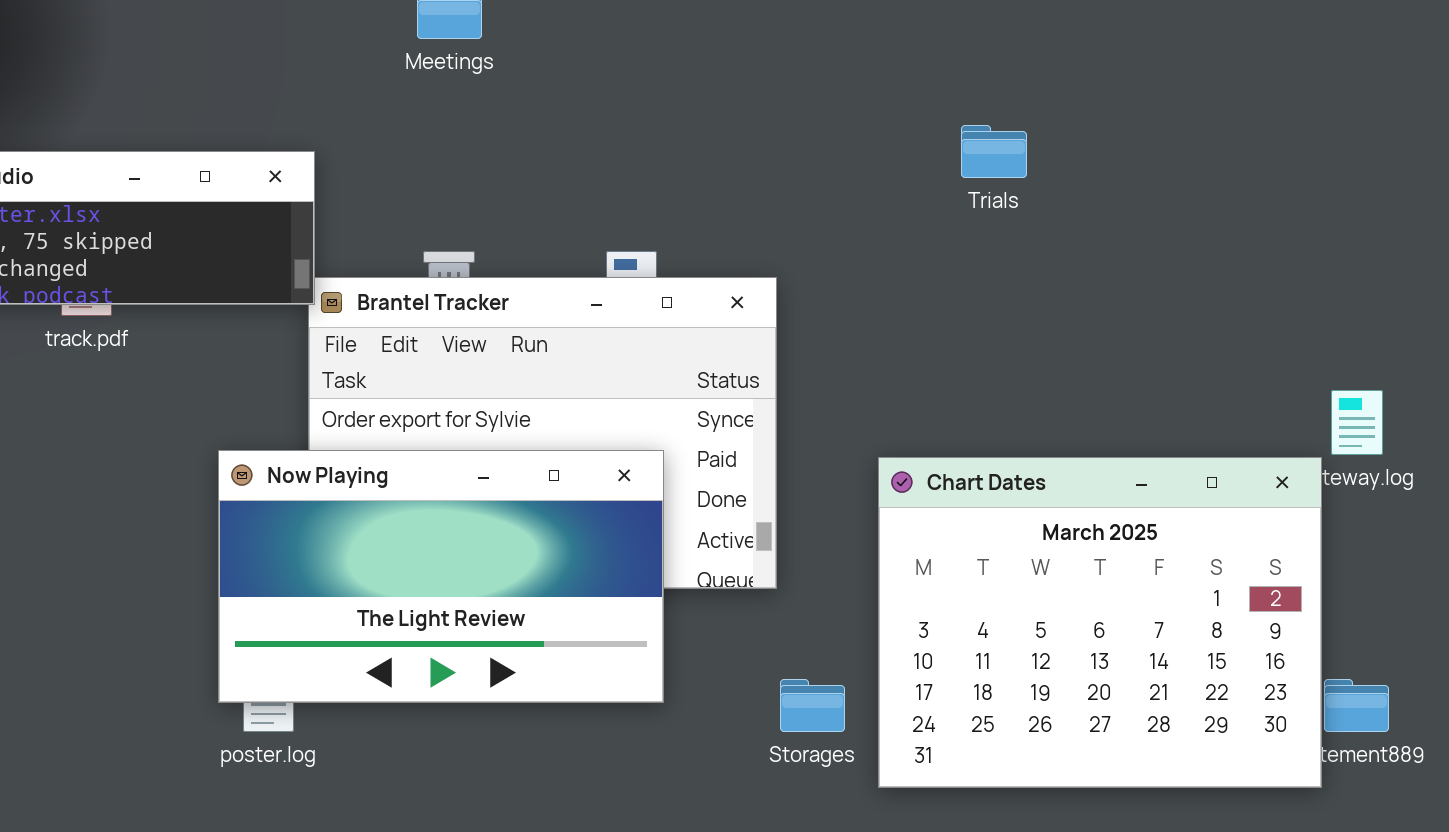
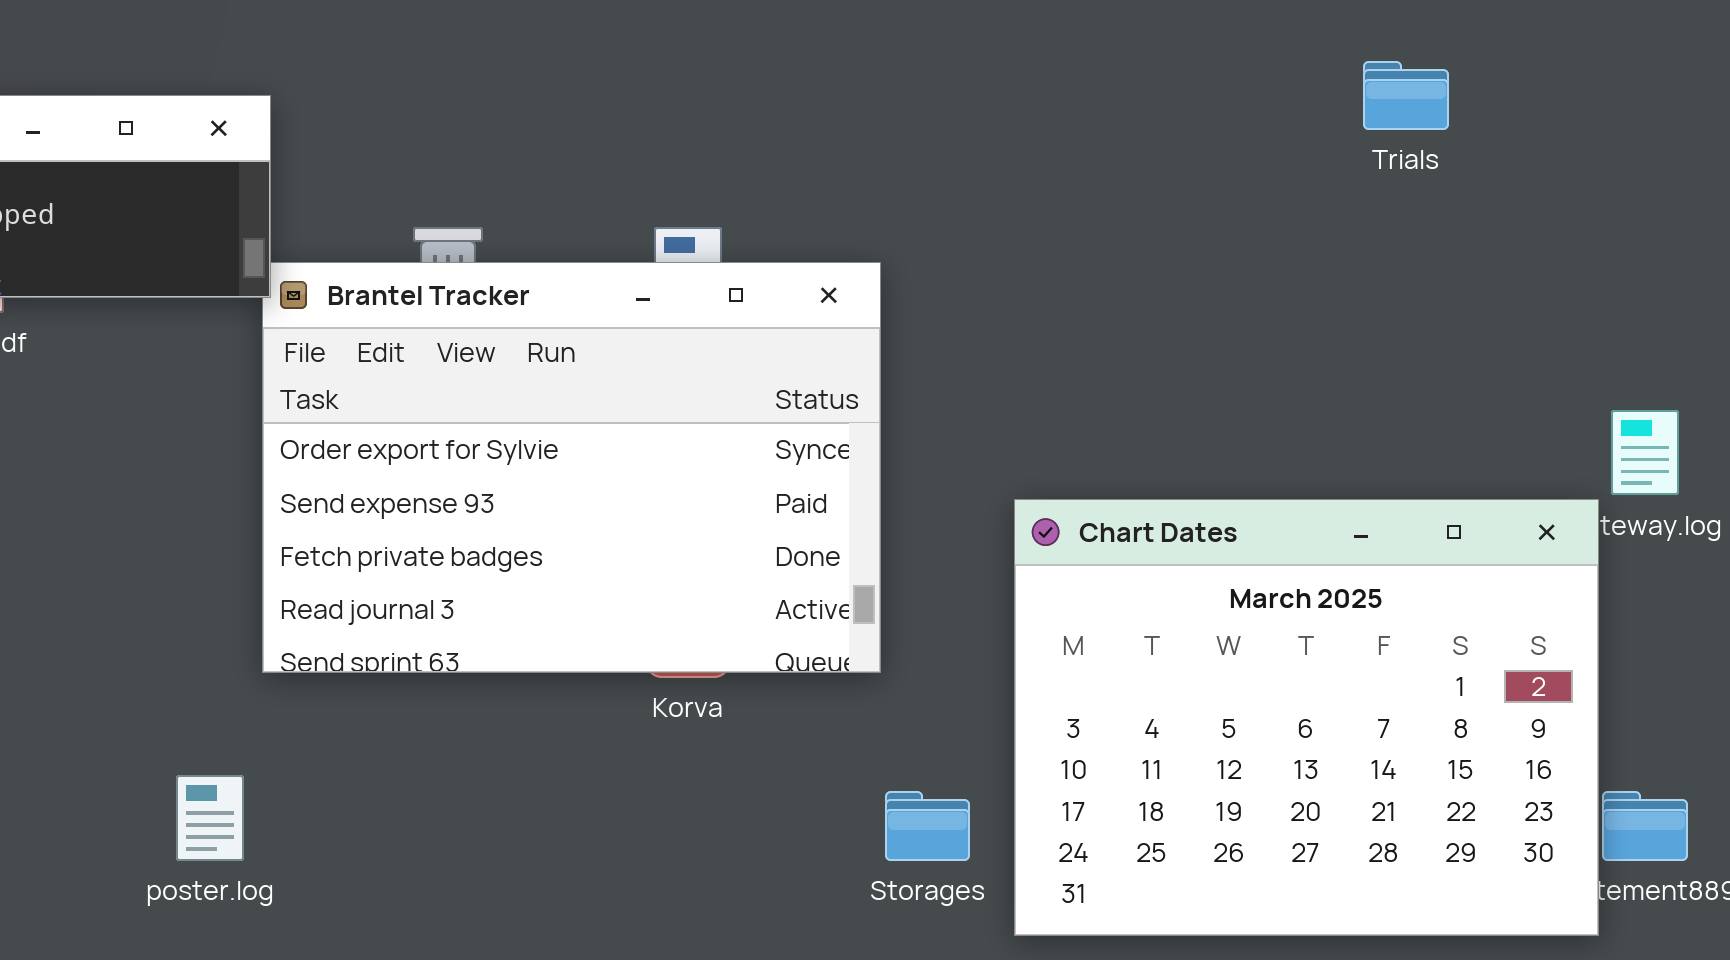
Trials: [961,125,1027,178] -> [1363,61,1449,130], moved
Now Playing: [218,450,664,703] -> none, closed

